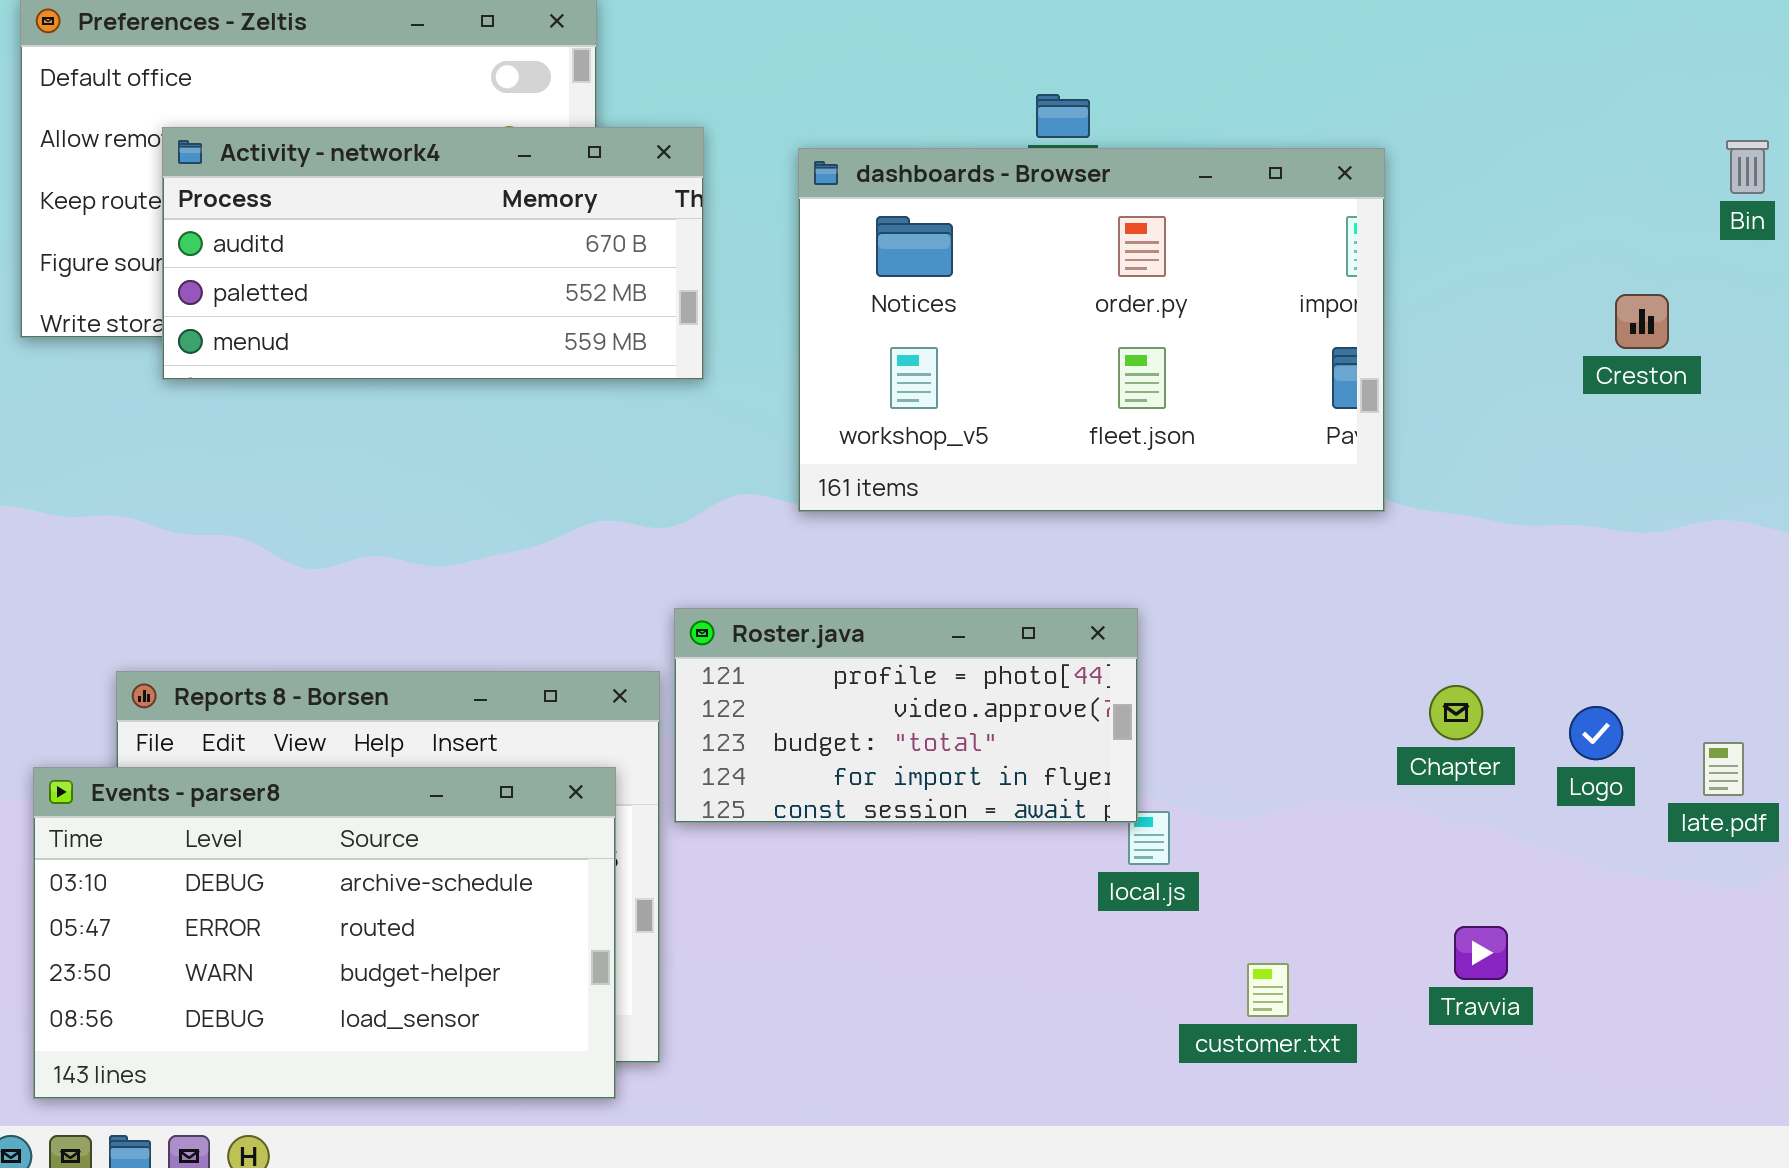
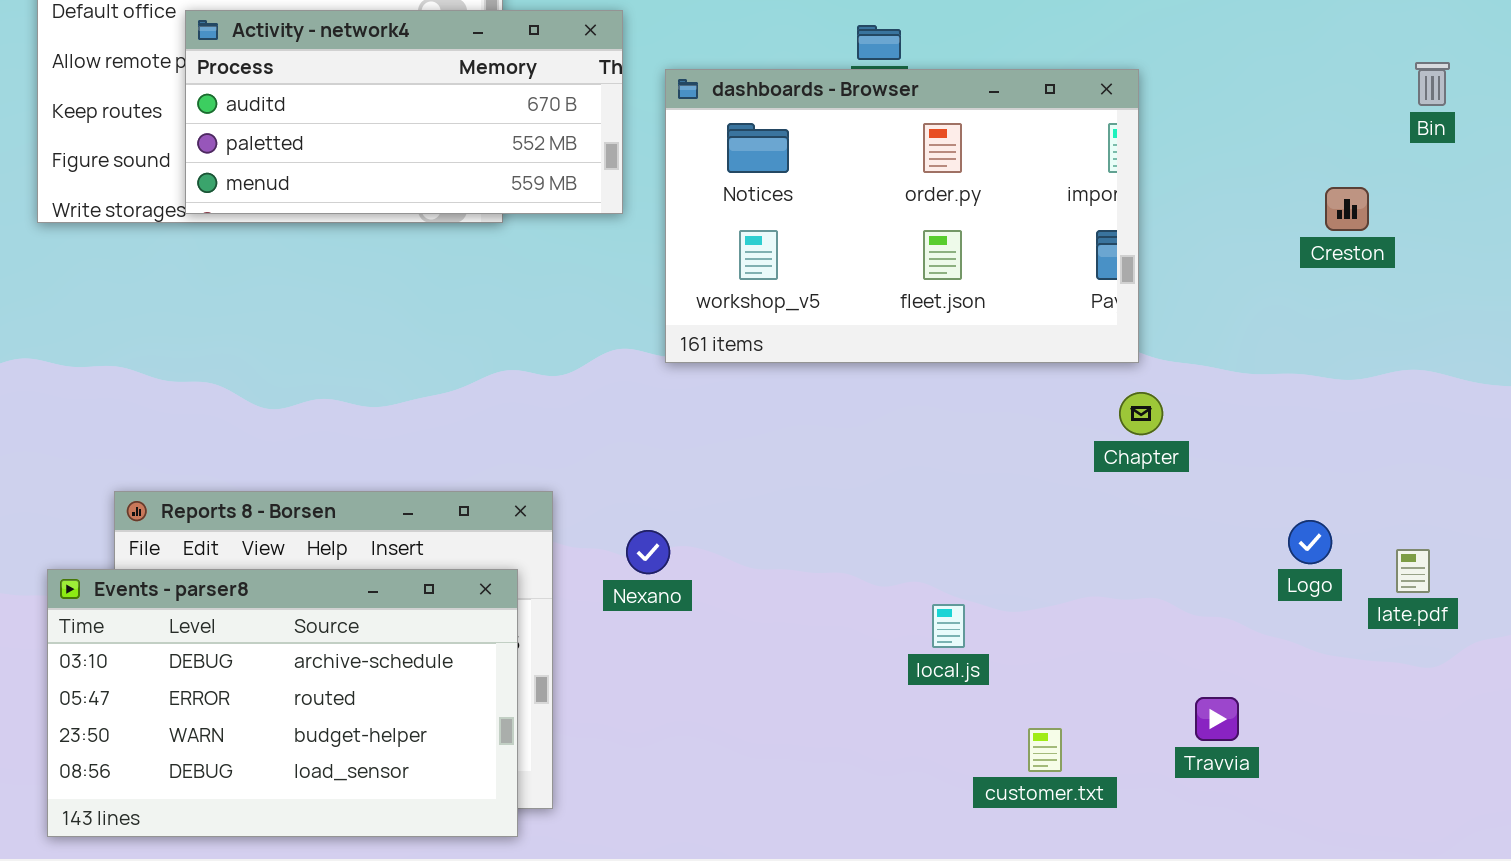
Activity - network4: [162,127,704,380] -> [185,10,623,214], moved
Roster.java: [674,608,1138,823] -> none, closed
Chapter: [1429,685,1483,740] -> [1119,392,1163,435], moved

